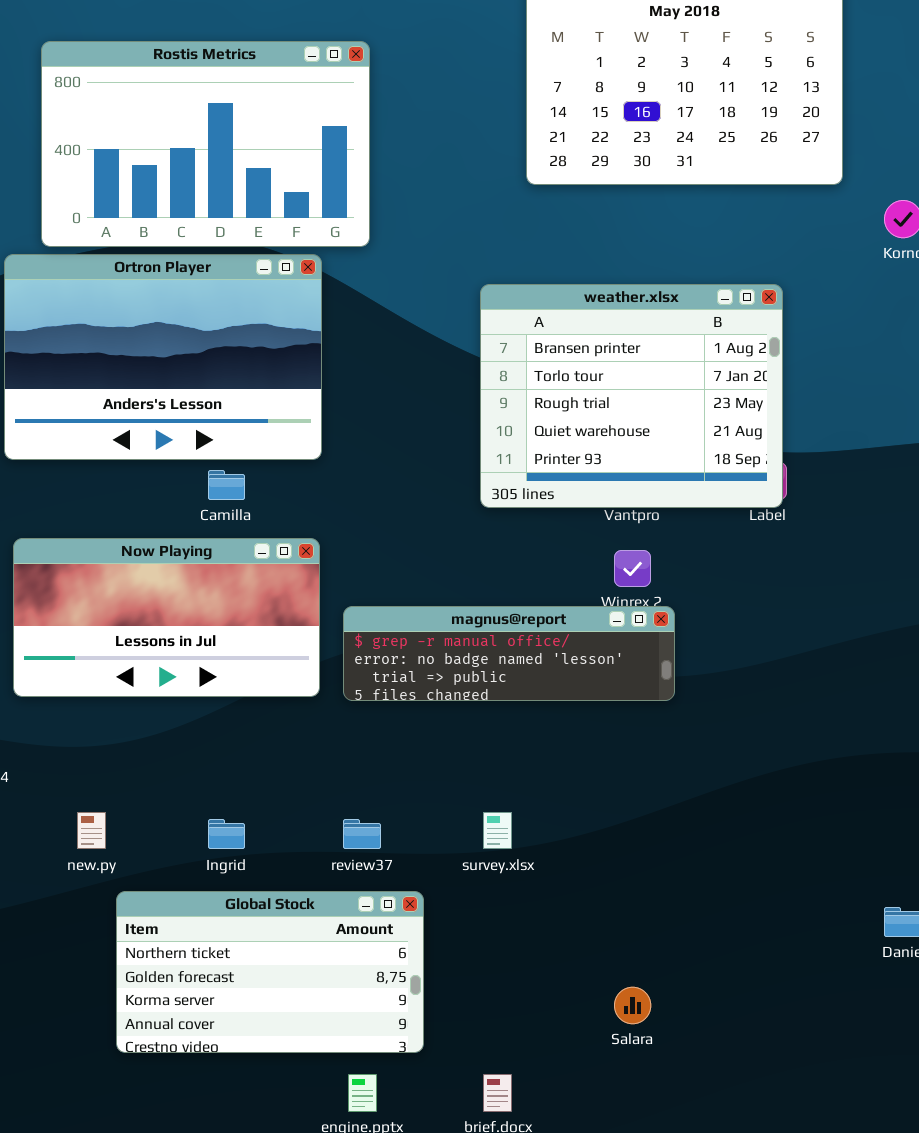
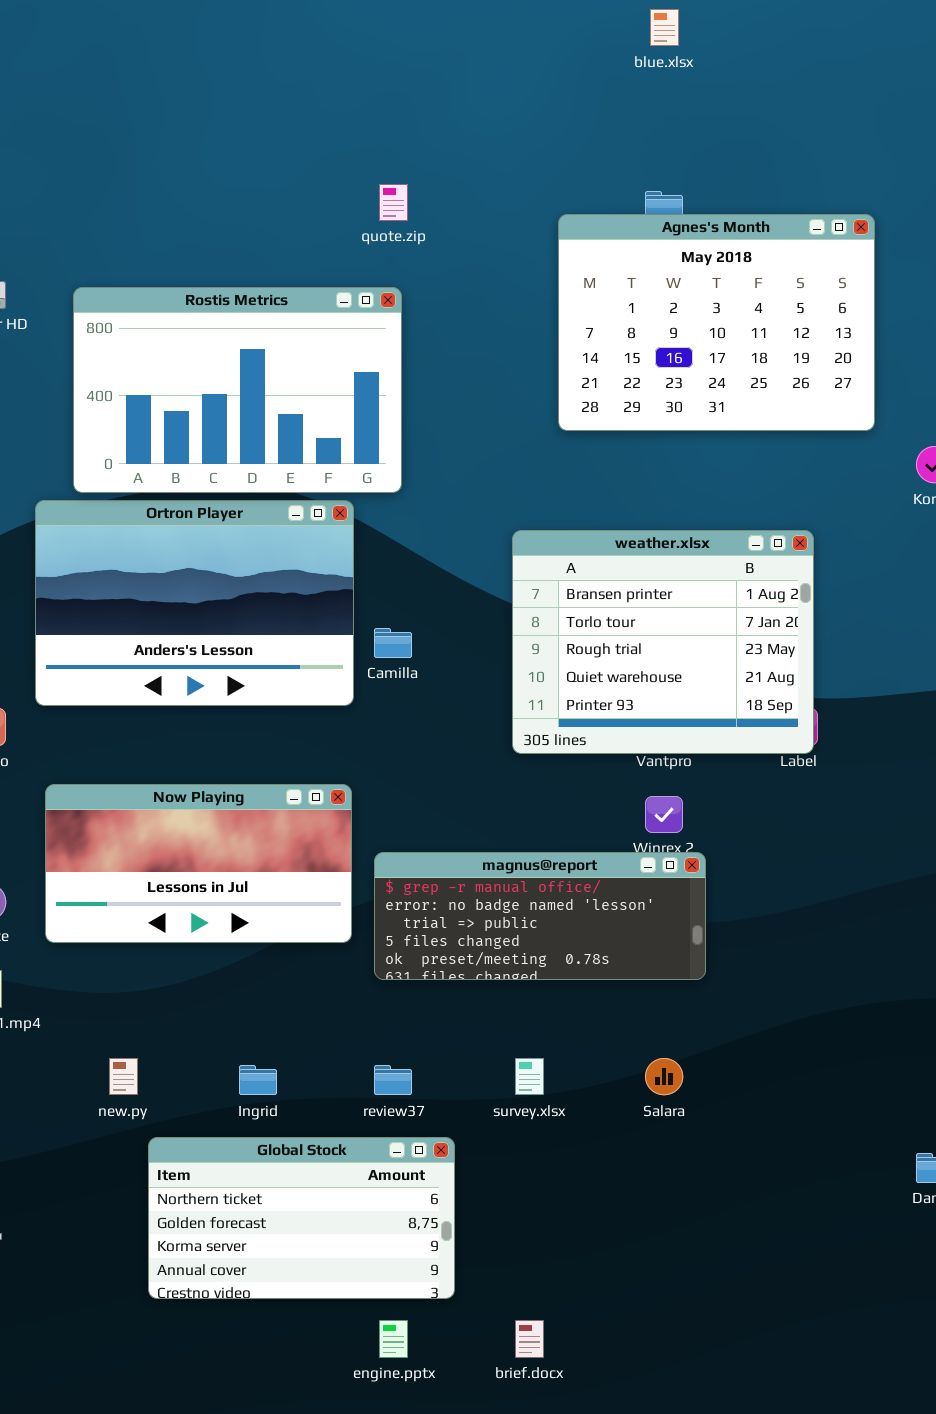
Camilla: [208,470,245,500] -> [374,628,412,658], moved
magnus@report: [343,606,675,701] -> [374,852,706,980], resized
Salara: [614,987,651,1024] -> [645,1058,683,1095], moved

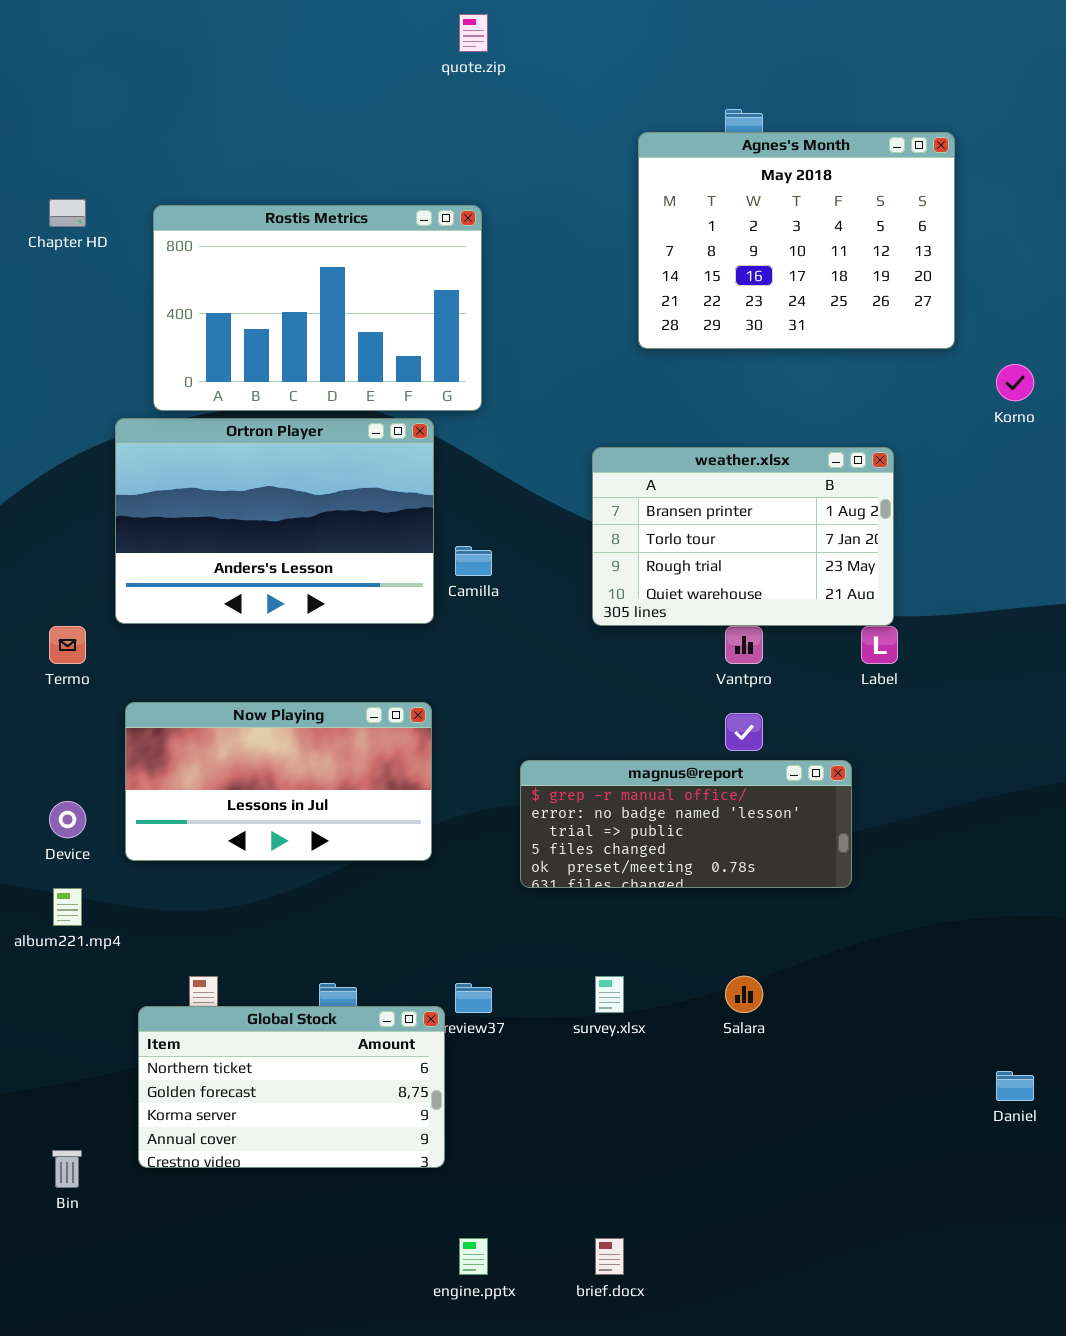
quote.zip: [379,184,408,221] -> [459,14,488,52], moved
weather.xlsx: [512,530,814,754] -> [592,447,894,626], resized
magnus@report: [374,852,706,980] -> [520,760,852,888], moved
Global Stock: [148,1137,455,1299] -> [138,1006,445,1168], moved

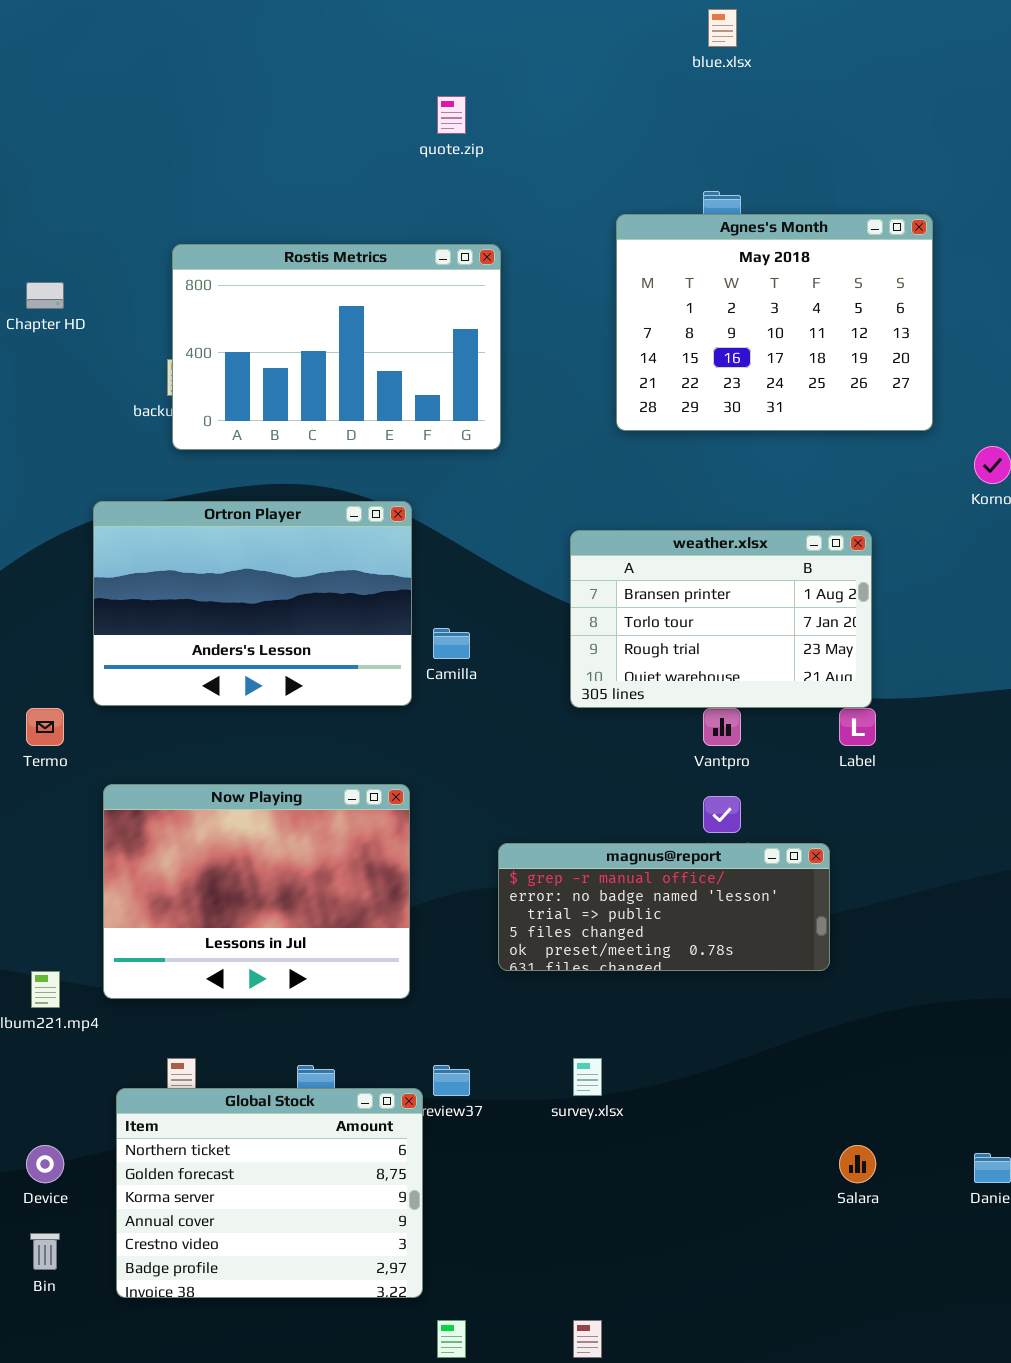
Rostis Metrics: [153,205,482,411] -> [172,244,501,450], moved
Now Playing: [125,702,432,861] -> [103,784,410,999], resized
Device: [49,801,86,838] -> [26,1145,64,1183], moved
Salara: [725,976,763,1013] -> [839,1145,876,1183], moved
Global Stock: [138,1006,445,1168] -> [116,1088,423,1298], resized

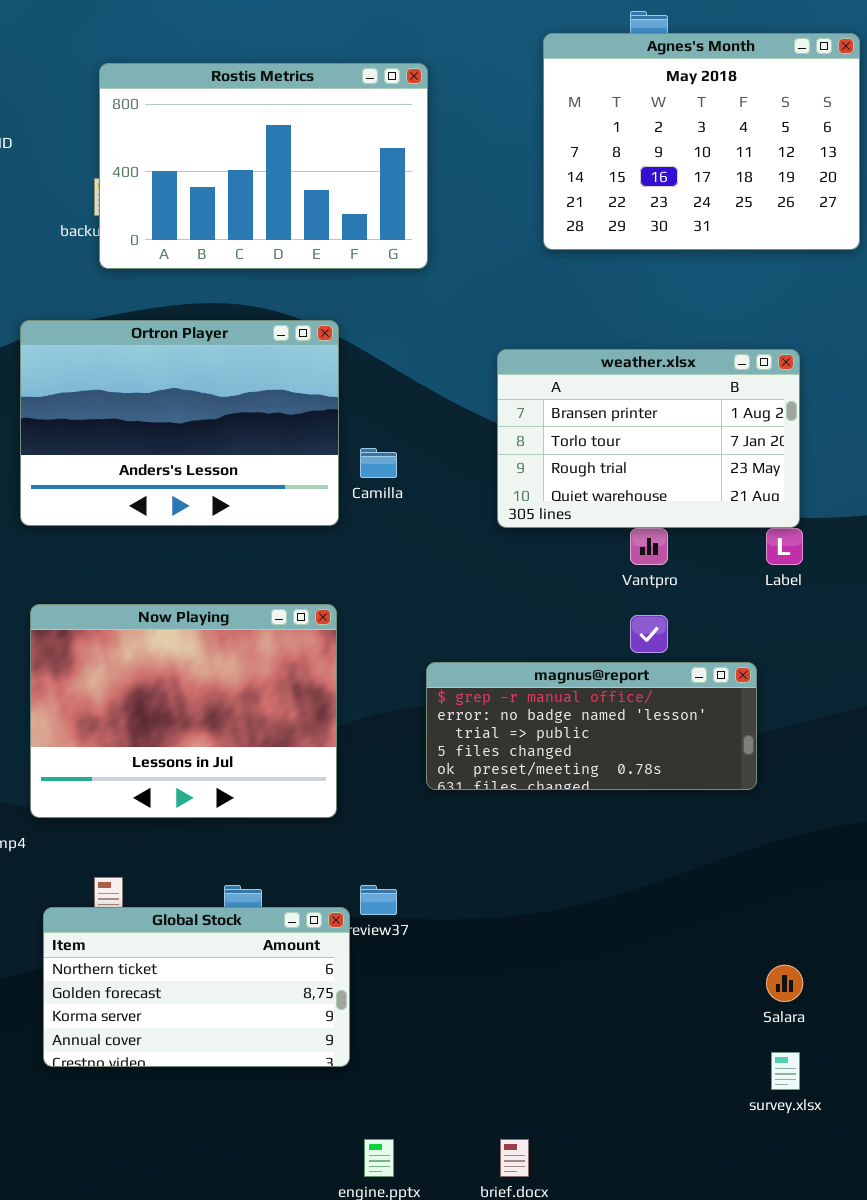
survey.xlsx: [573,1058,602,1096] -> [771,1052,800,1090], moved
Global Stock: [116,1088,423,1298] -> [43,907,350,1067], resized

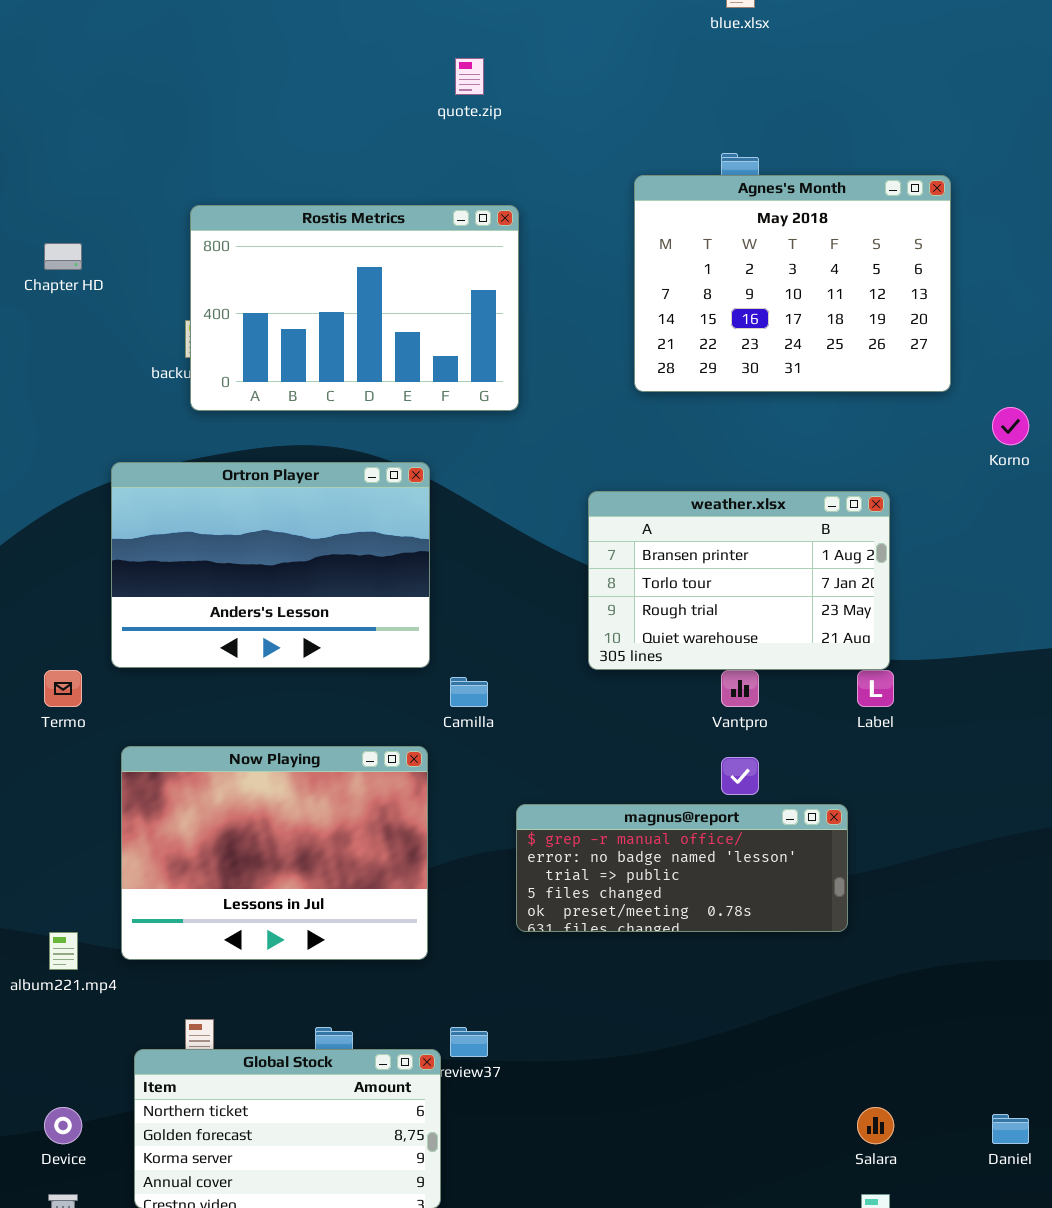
Camilla: [360,448,397,478] -> [450,677,488,707], moved

